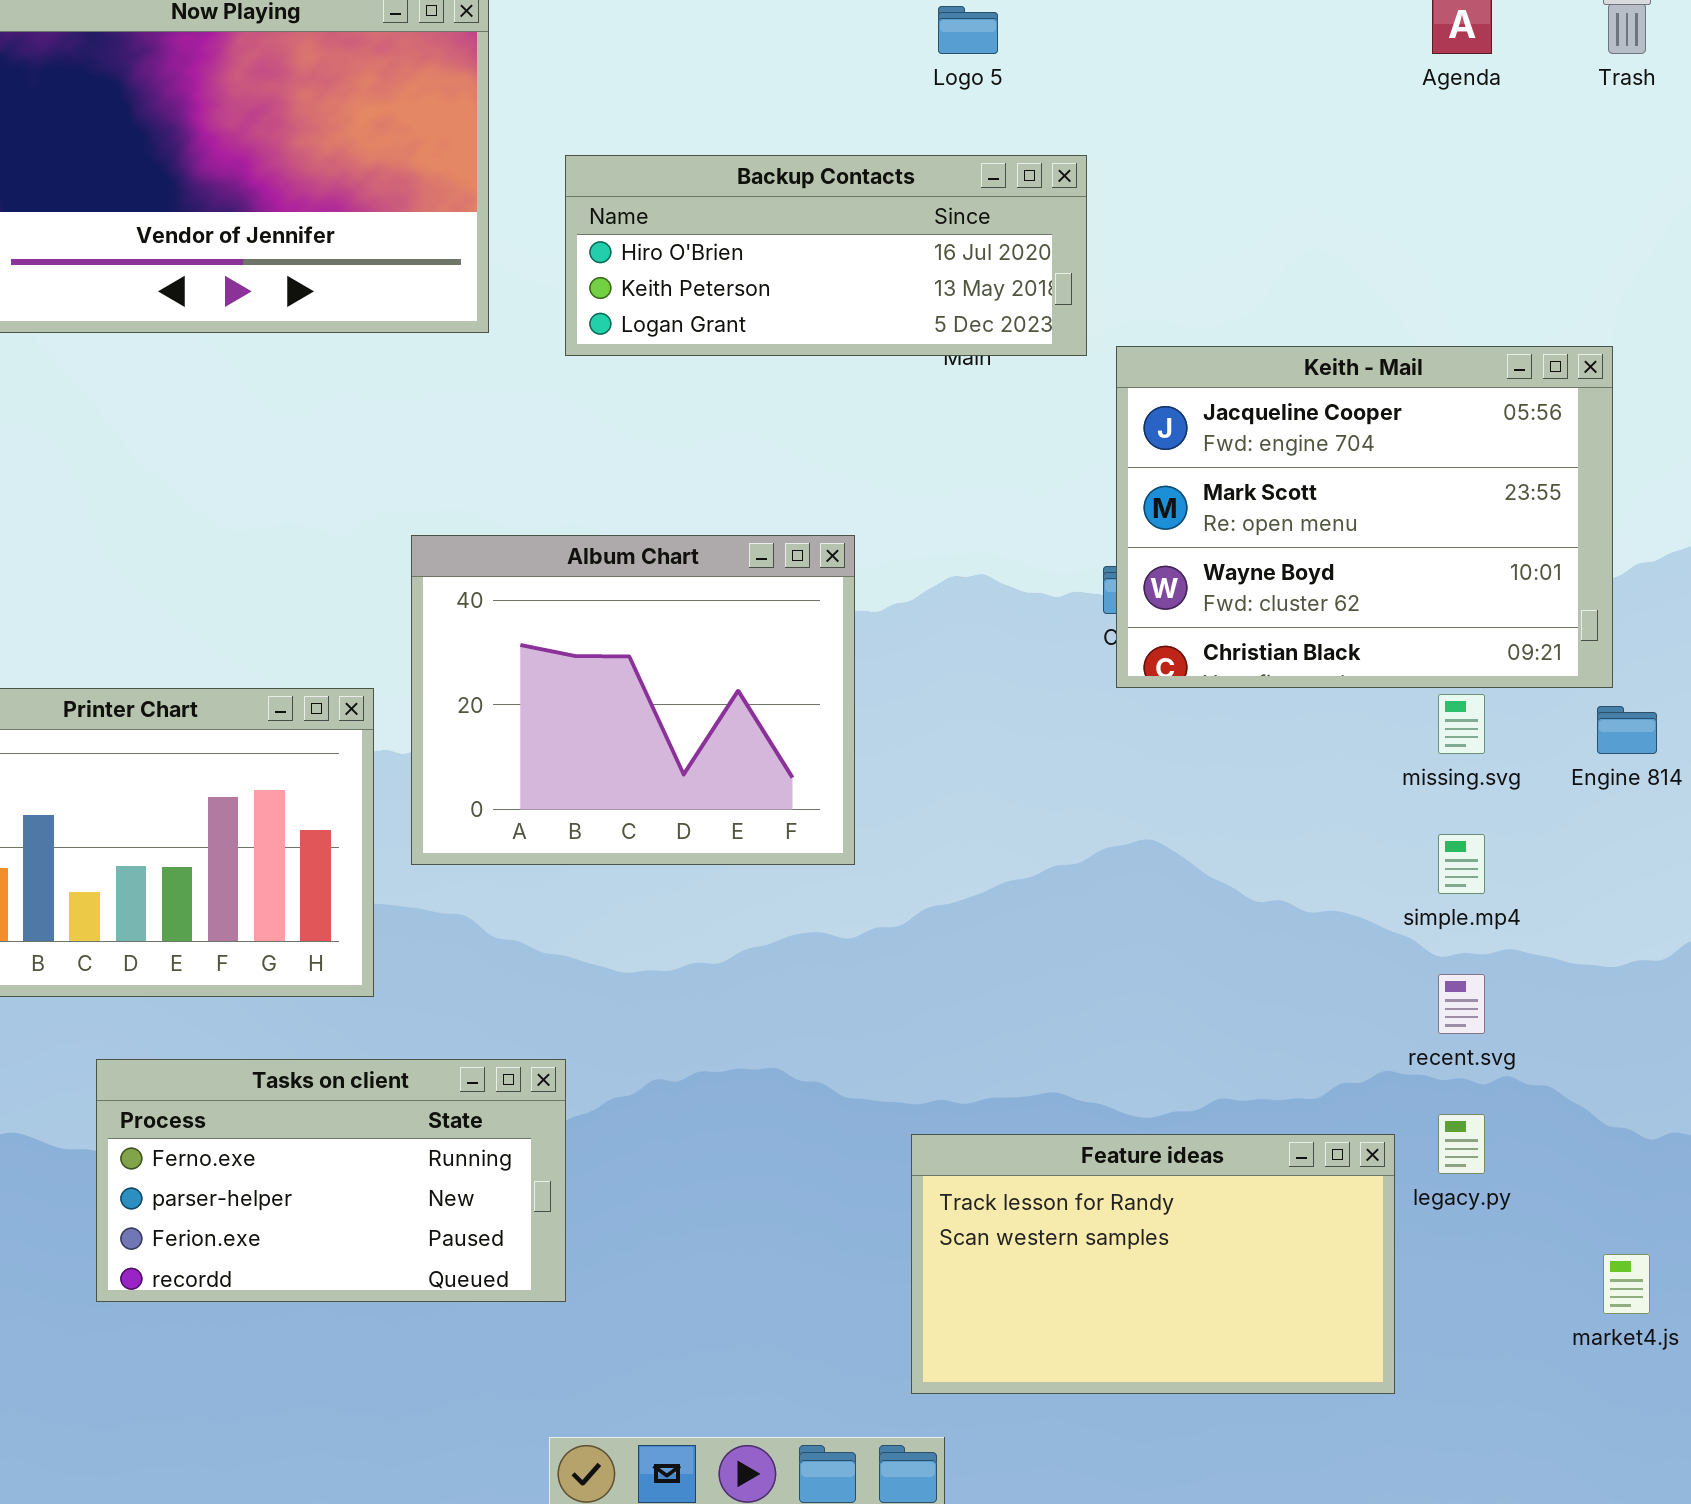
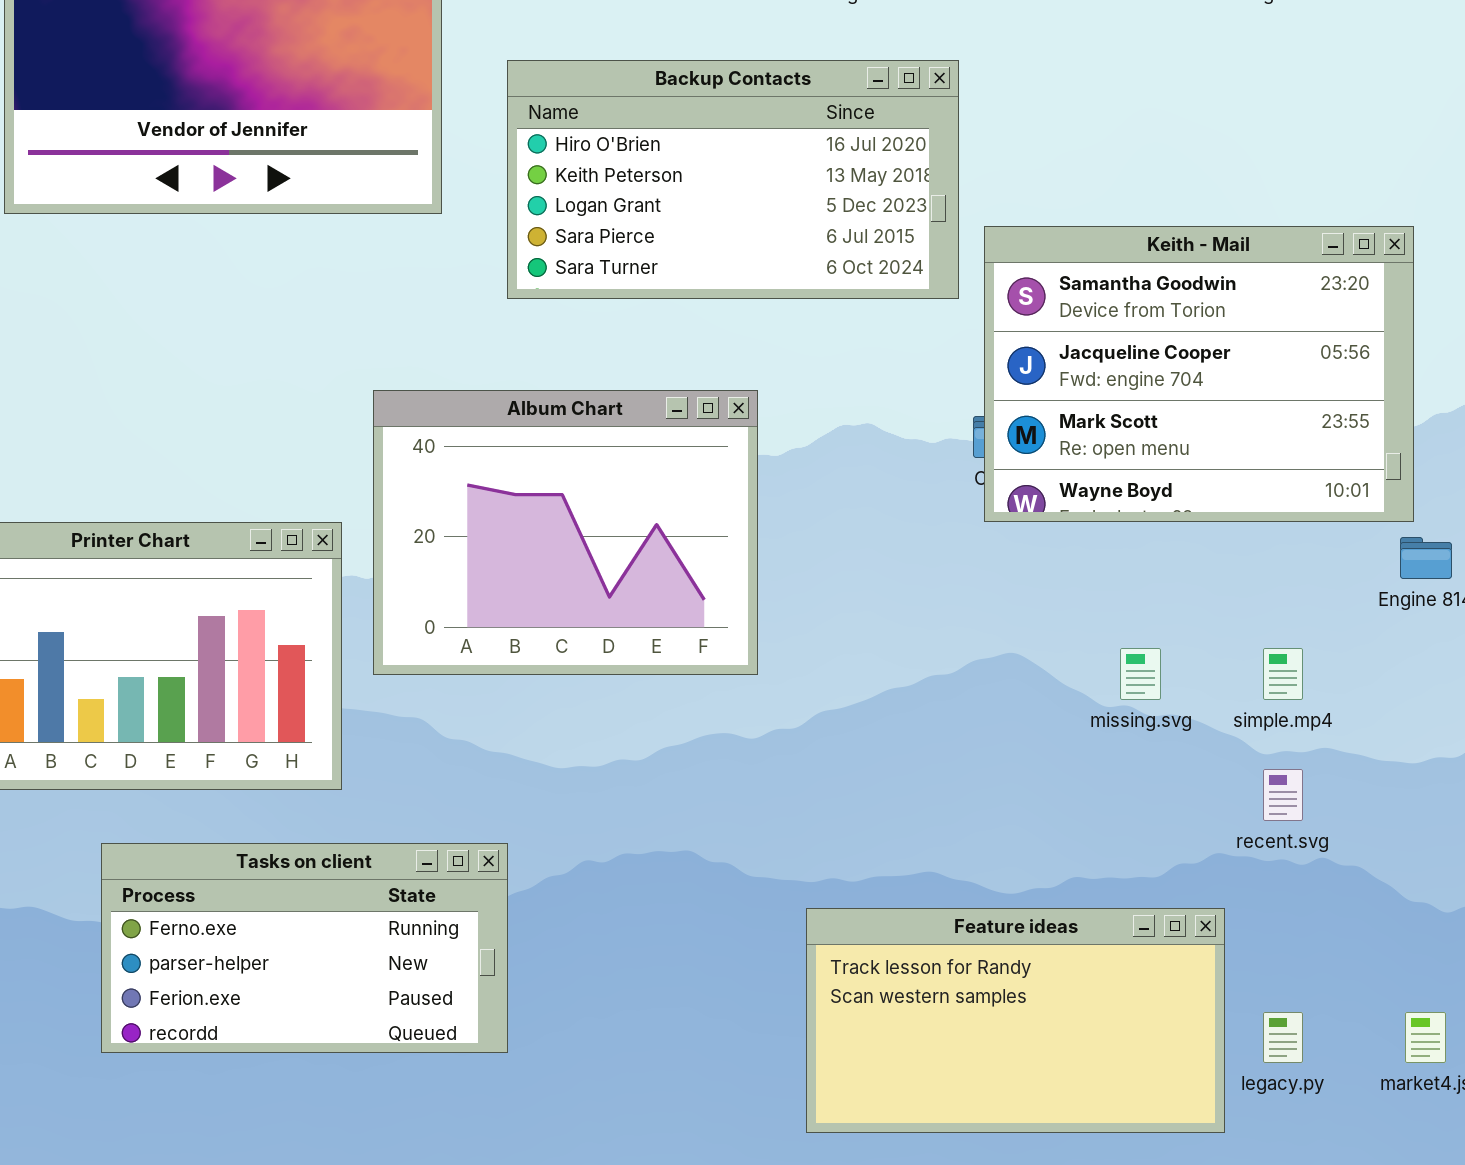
Backup Contacts: [565,155,1087,356] -> [507,60,959,299], resized
Keith - Mail: [1116,346,1613,688] -> [984,226,1414,522], scrolled up 1 row
missing.svg: [1438,694,1485,754] -> [1120,648,1161,700], moved
legacy.py: [1438,1114,1485,1174] -> [1263,1012,1303,1063], moved

